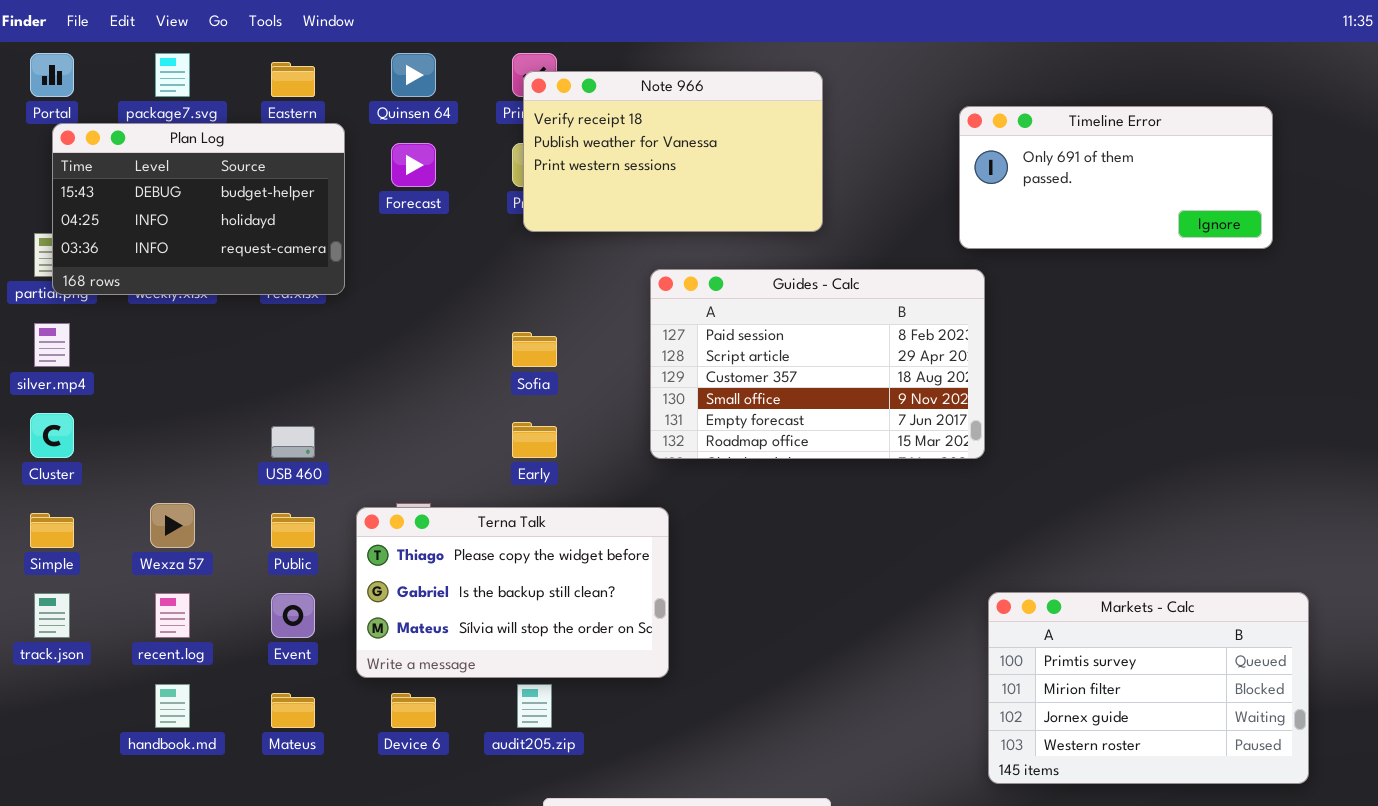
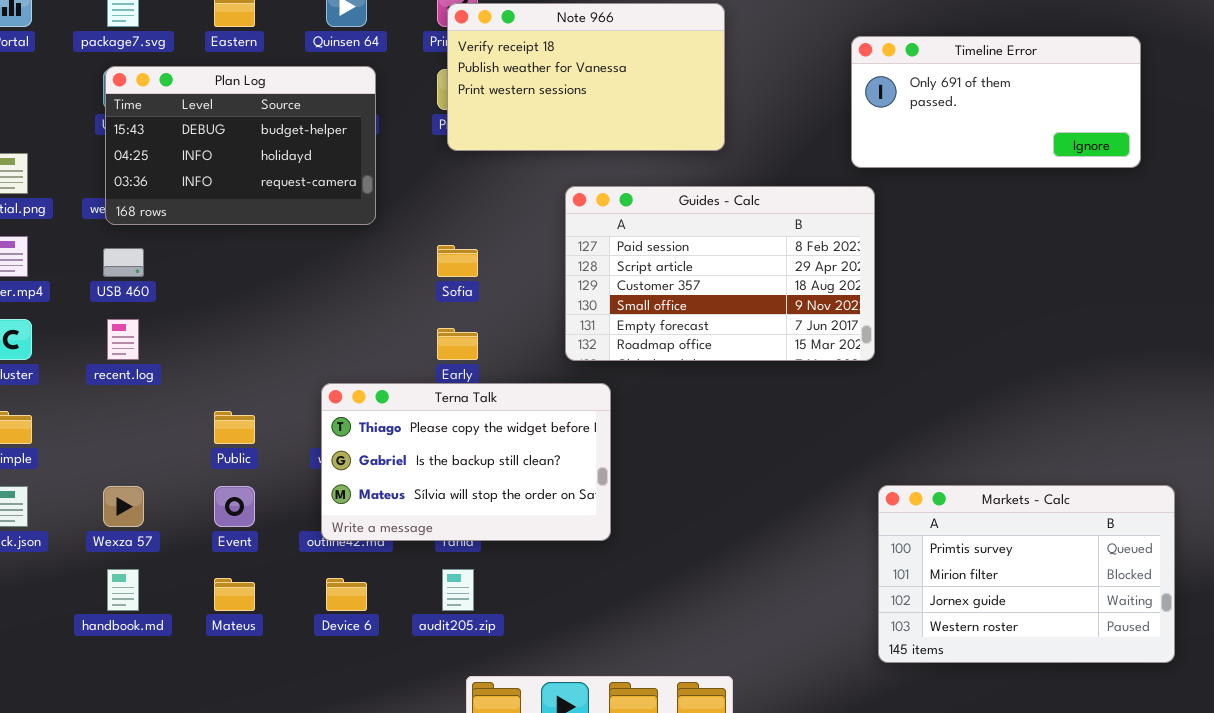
Plan Log: [52,123,345,295] -> [105,66,376,225], moved
USB 460: [271,426,315,458] -> [103,248,144,277], moved
Wexza 57: [150,503,195,548] -> [103,486,144,527], moved
Terna Talk: [356,507,669,678] -> [321,383,611,541], moved
recent.log: [155,593,190,638] -> [107,319,139,360], moved

